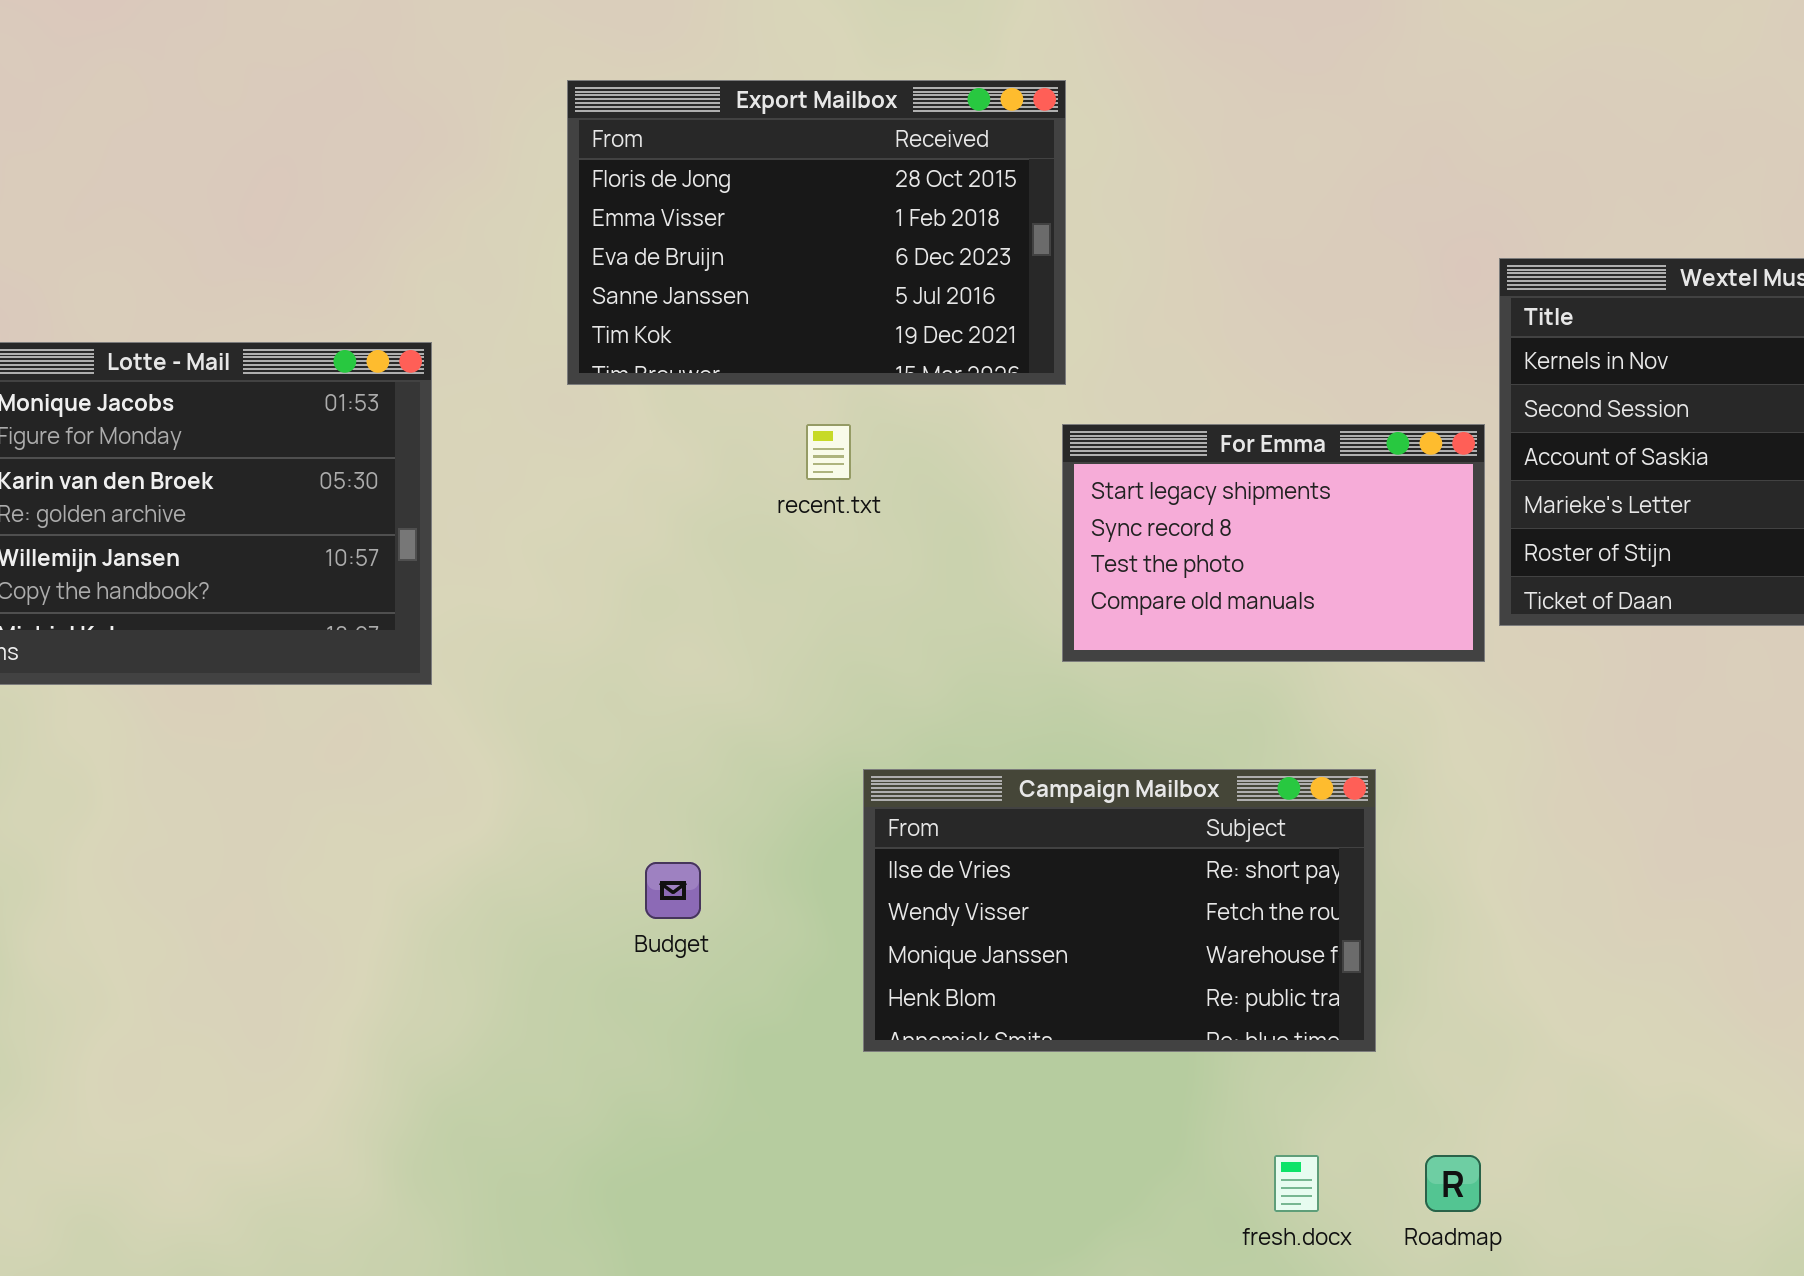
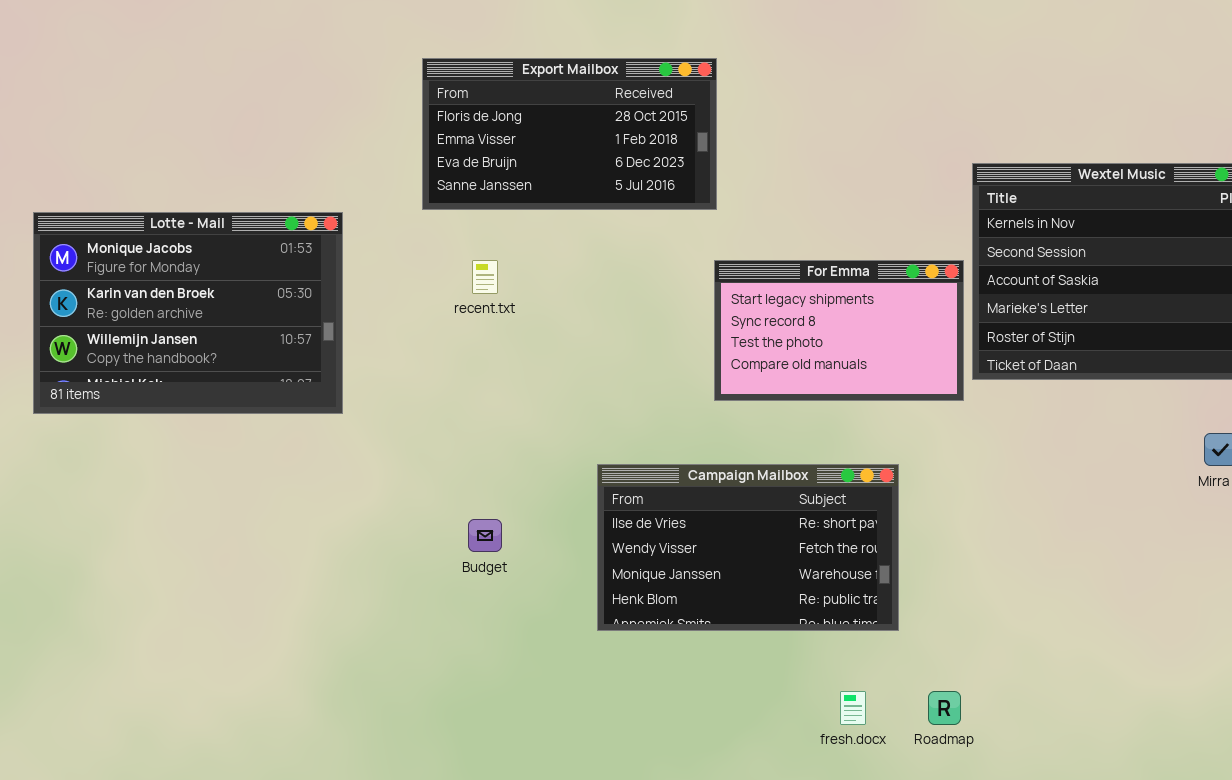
Export Mailbox: [567,80,1066,385] -> [422,58,717,210], resized
recent.txt: [806,424,851,480] -> [472,260,498,294], moved

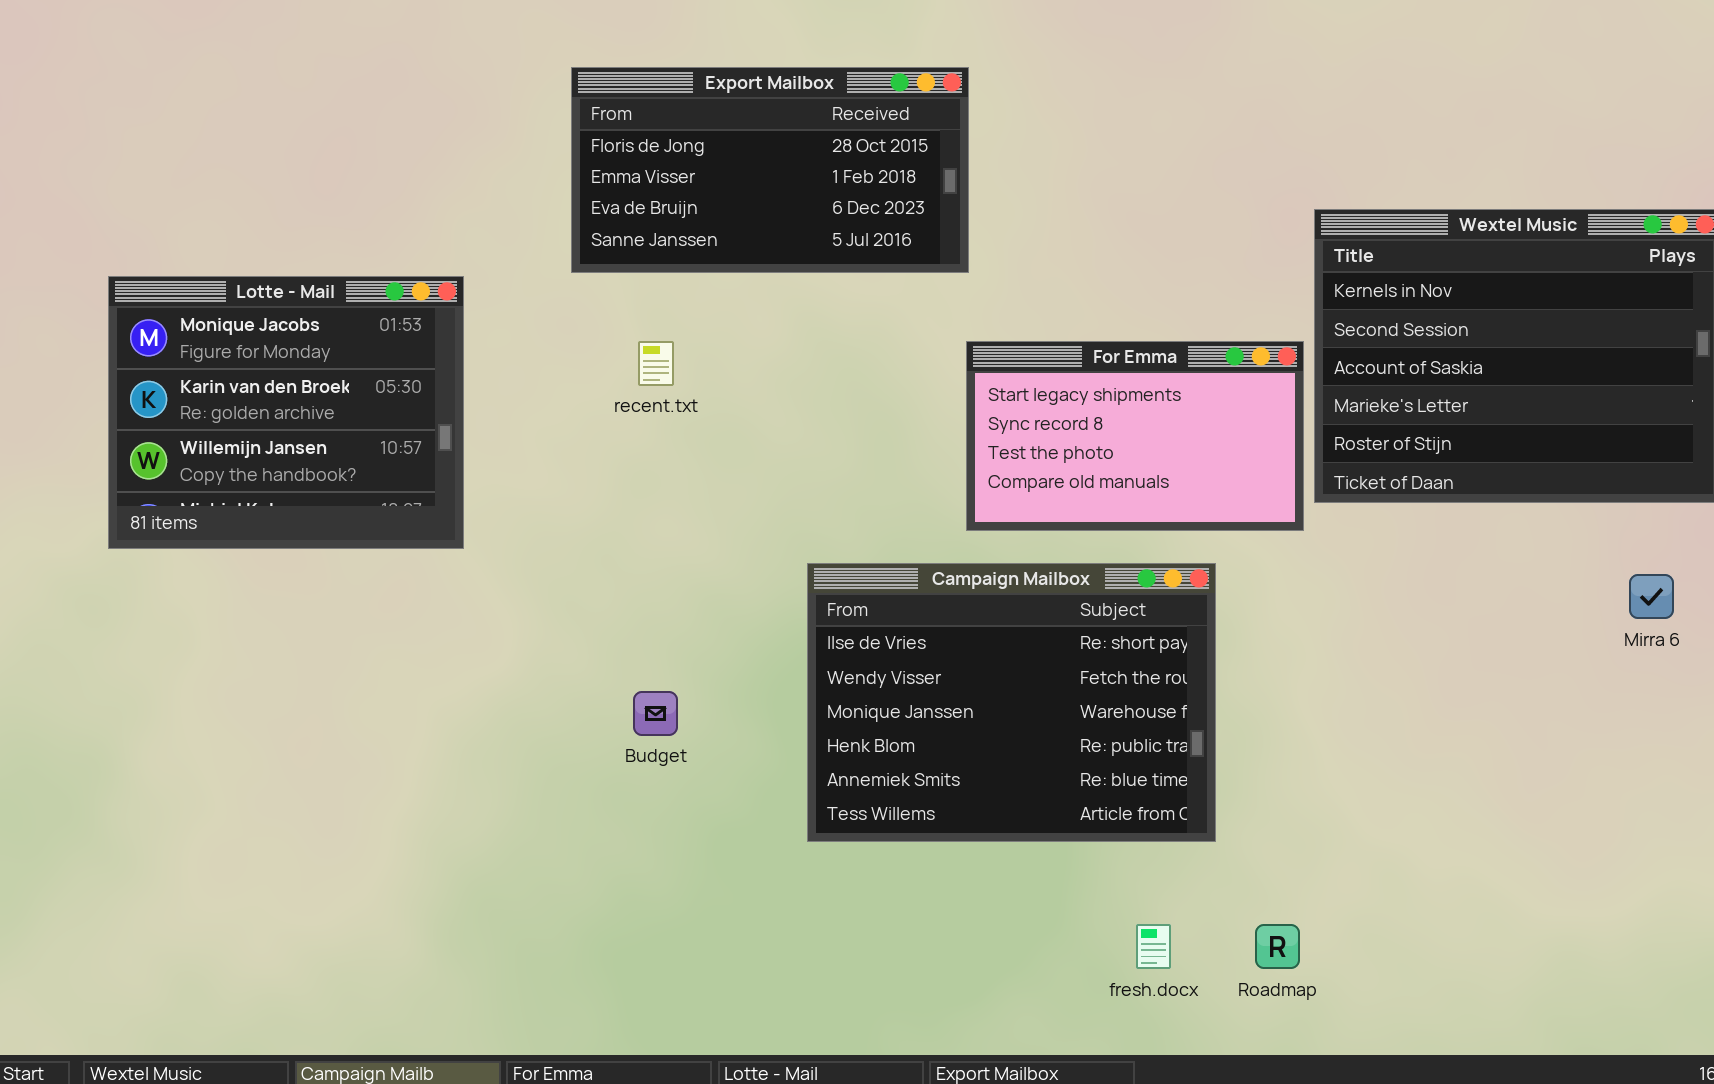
Lotte - Mail: [33,212,343,414] -> [108,276,464,549], resized
Campaign Mailbox: [597,464,899,631] -> [807,563,1216,842], resized

